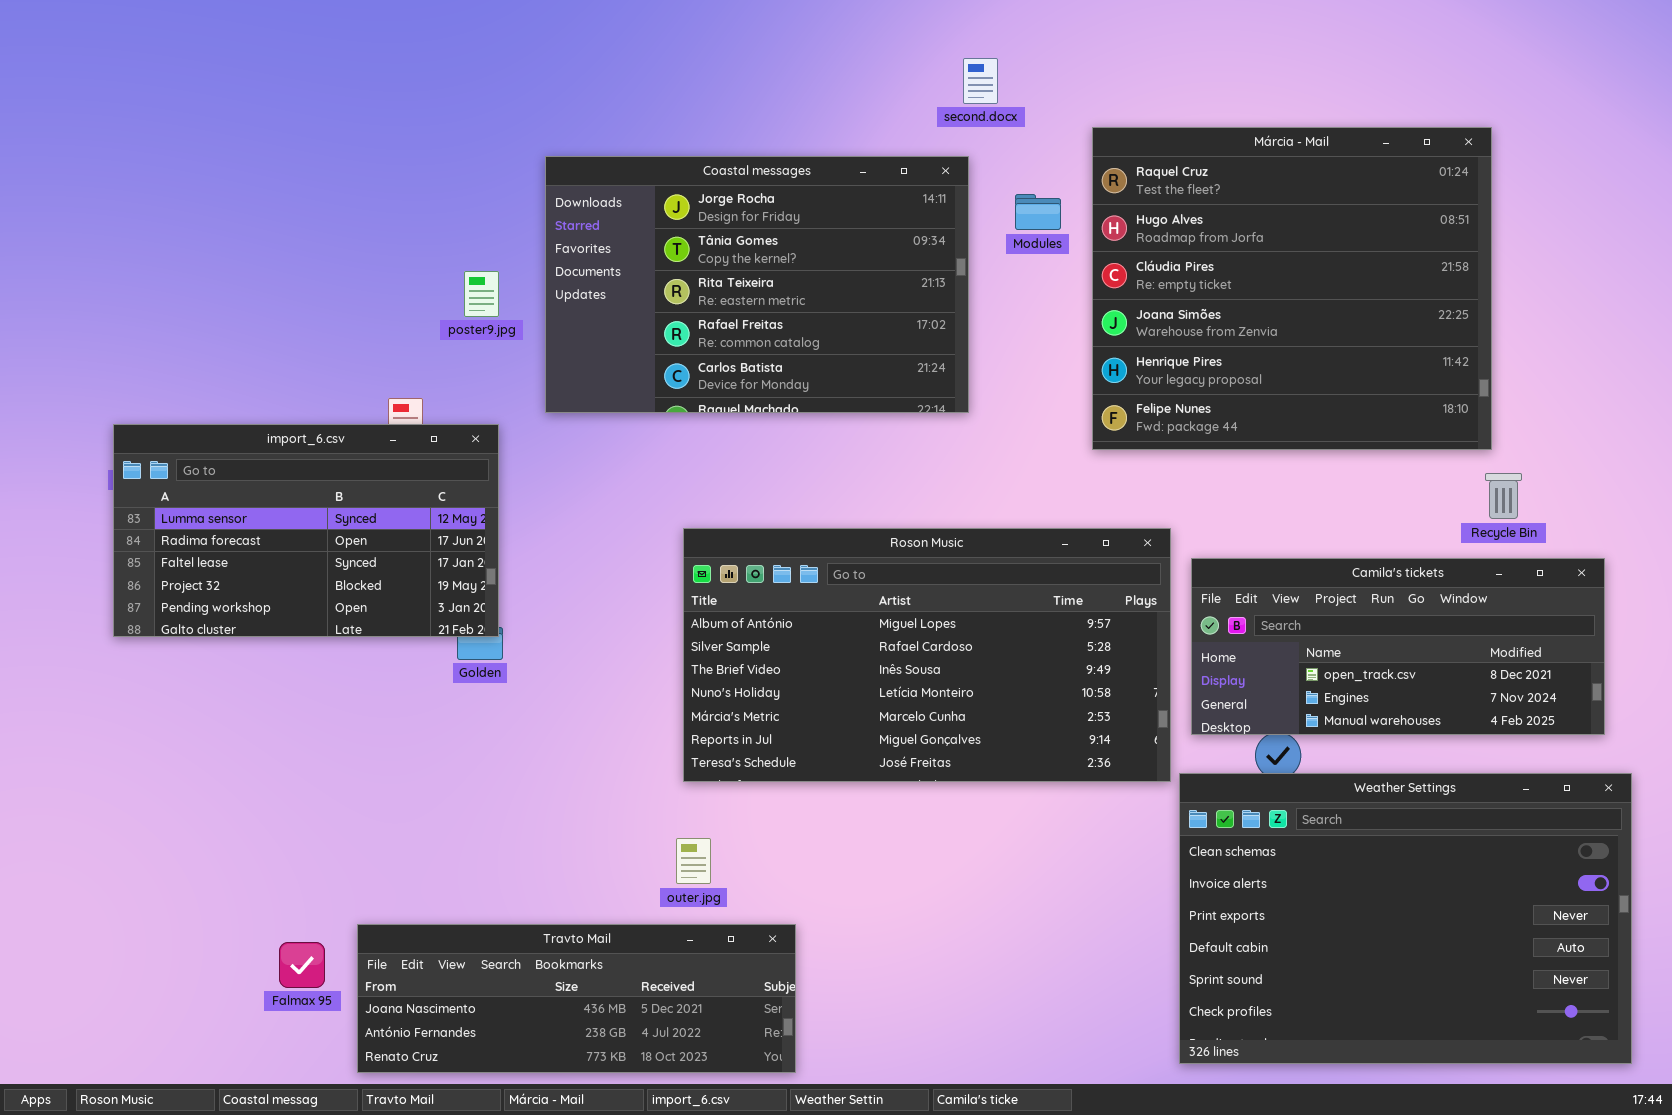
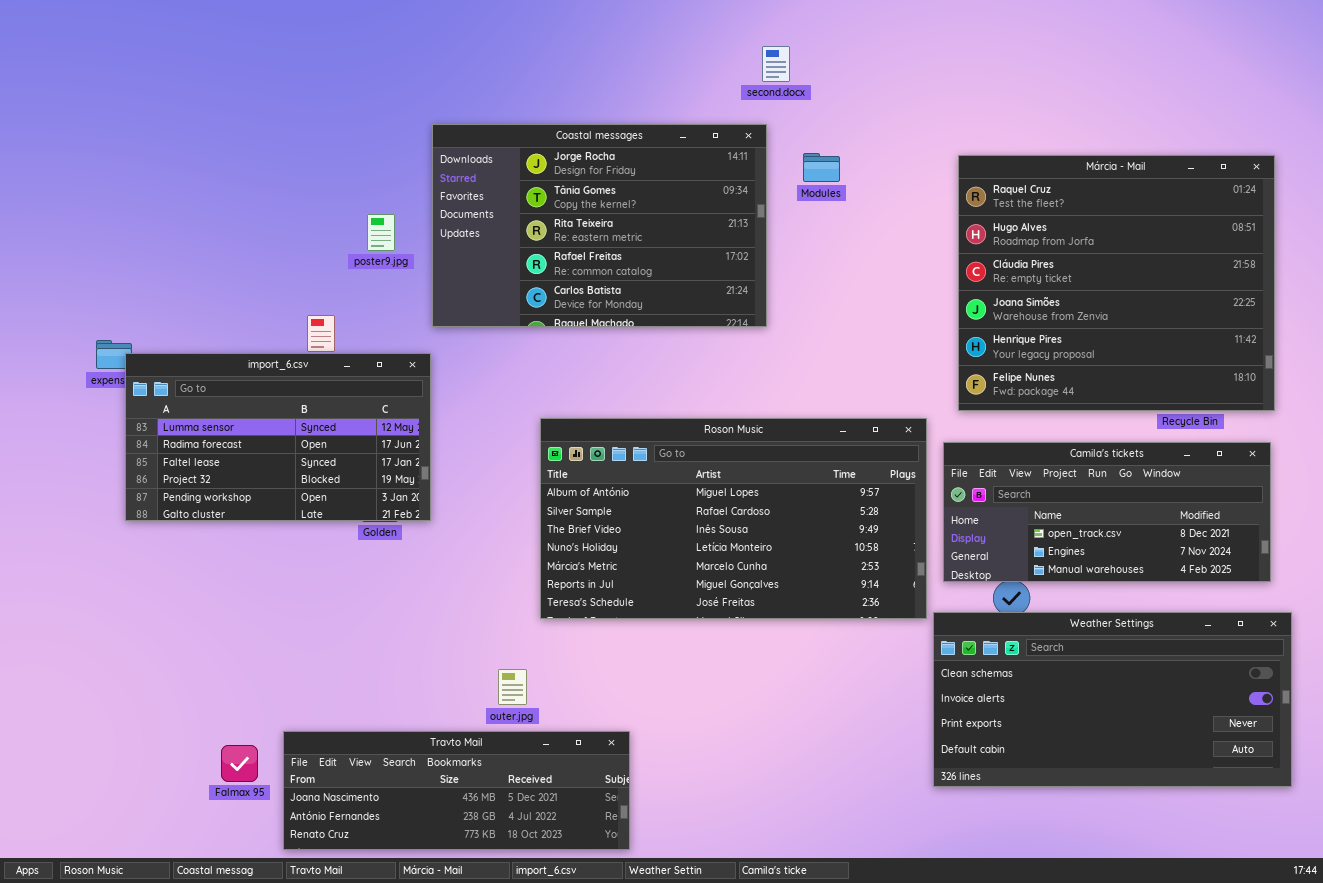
Márcia - Mail: [1092,127,1492,450] -> [958,155,1275,411], moved
import_6.csv: [113,424,499,637] -> [125,353,431,521], moved
Weather Settings: [1179,773,1632,1064] -> [933,612,1292,787], resized
outer.jpg: [676,838,711,884] -> [498,669,527,705], moved

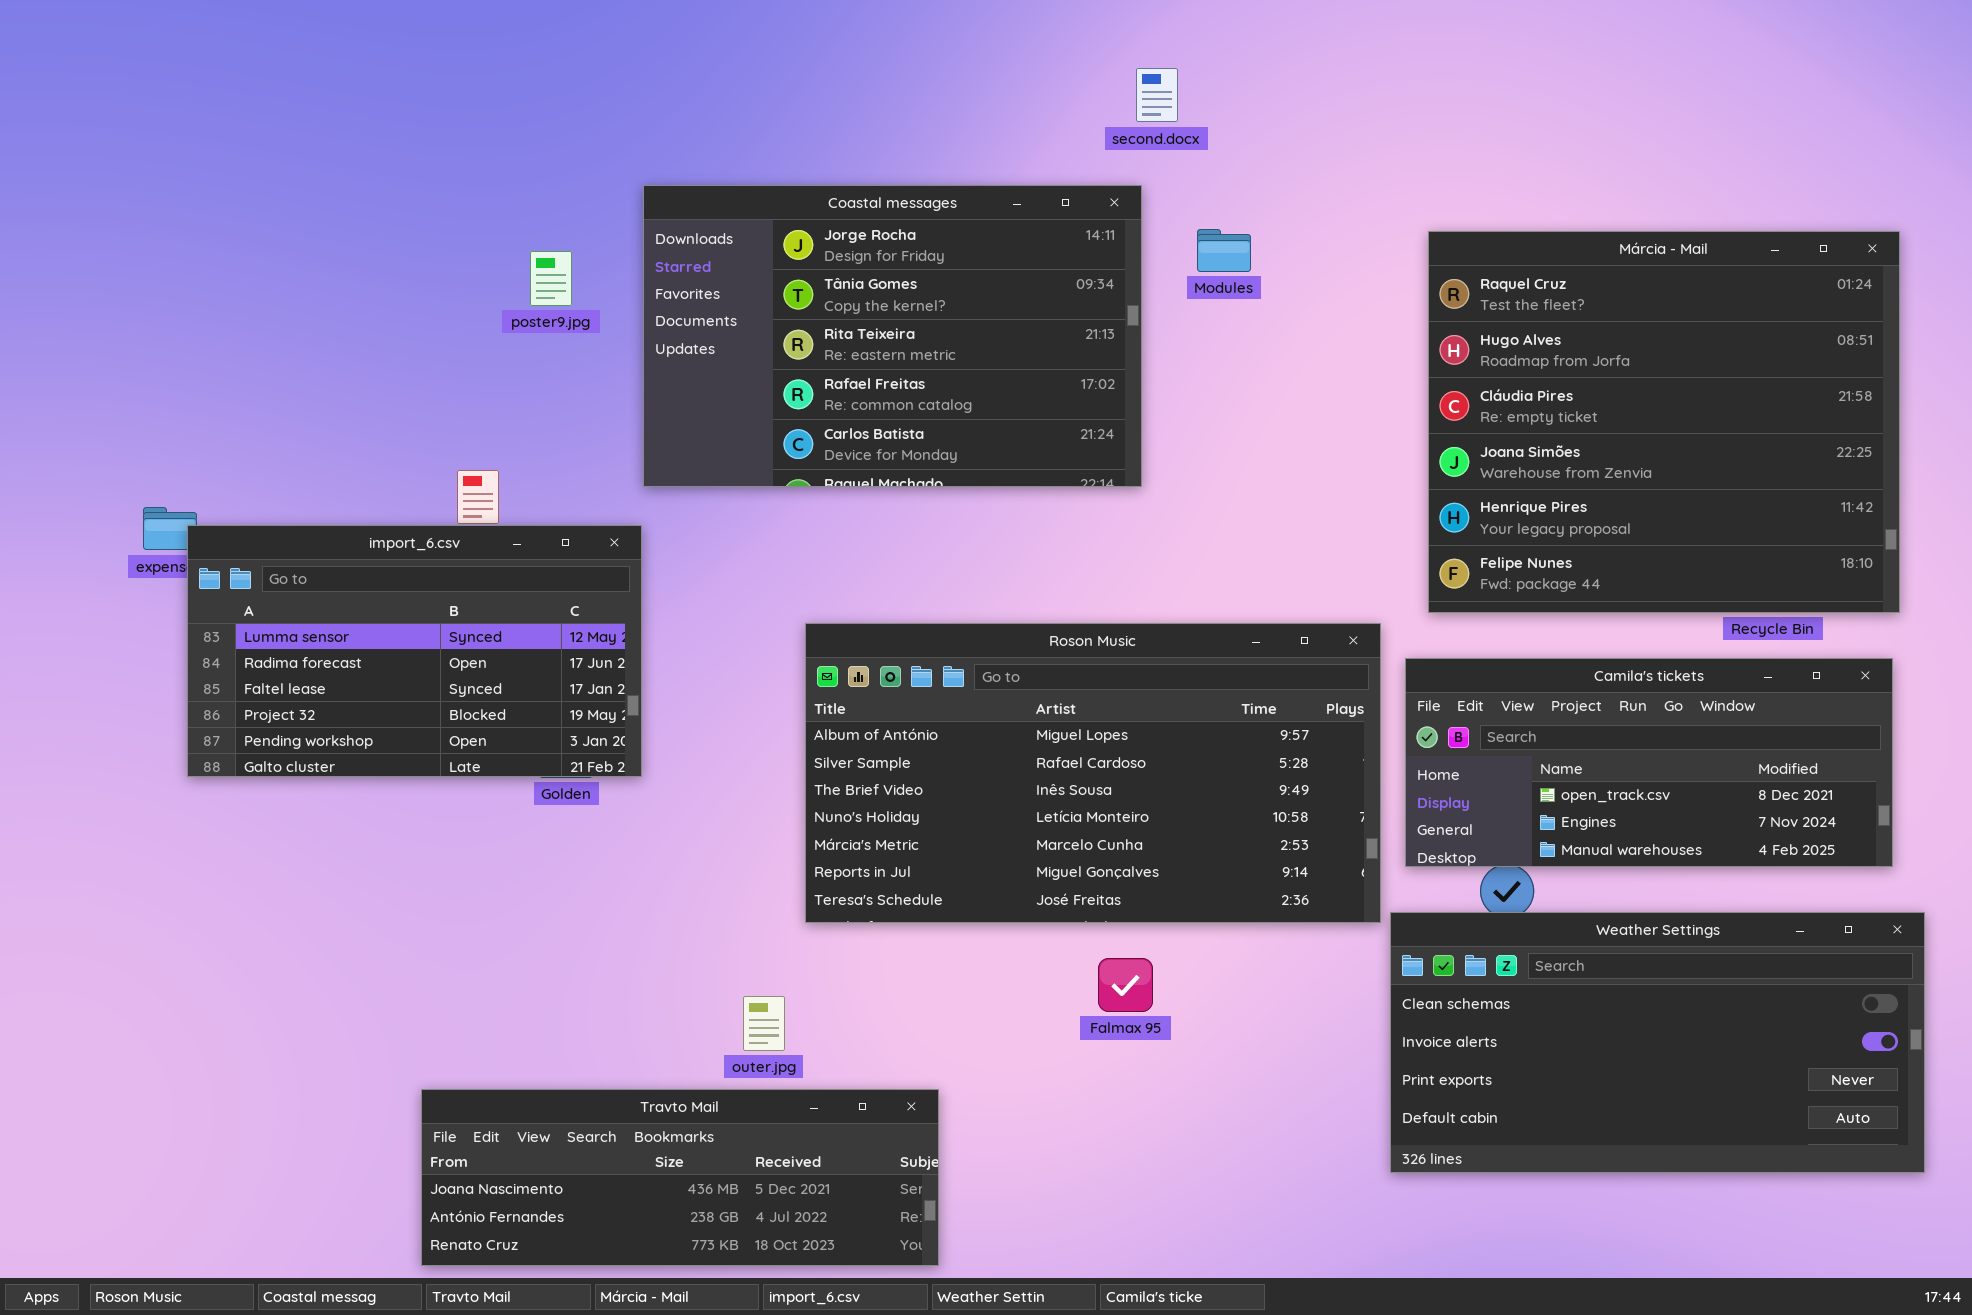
poster9.jpg: [367,214,395,251] -> [530,251,572,306], moved
Falmax 95: [221,745,258,782] -> [1098,958,1153,1012], moved

